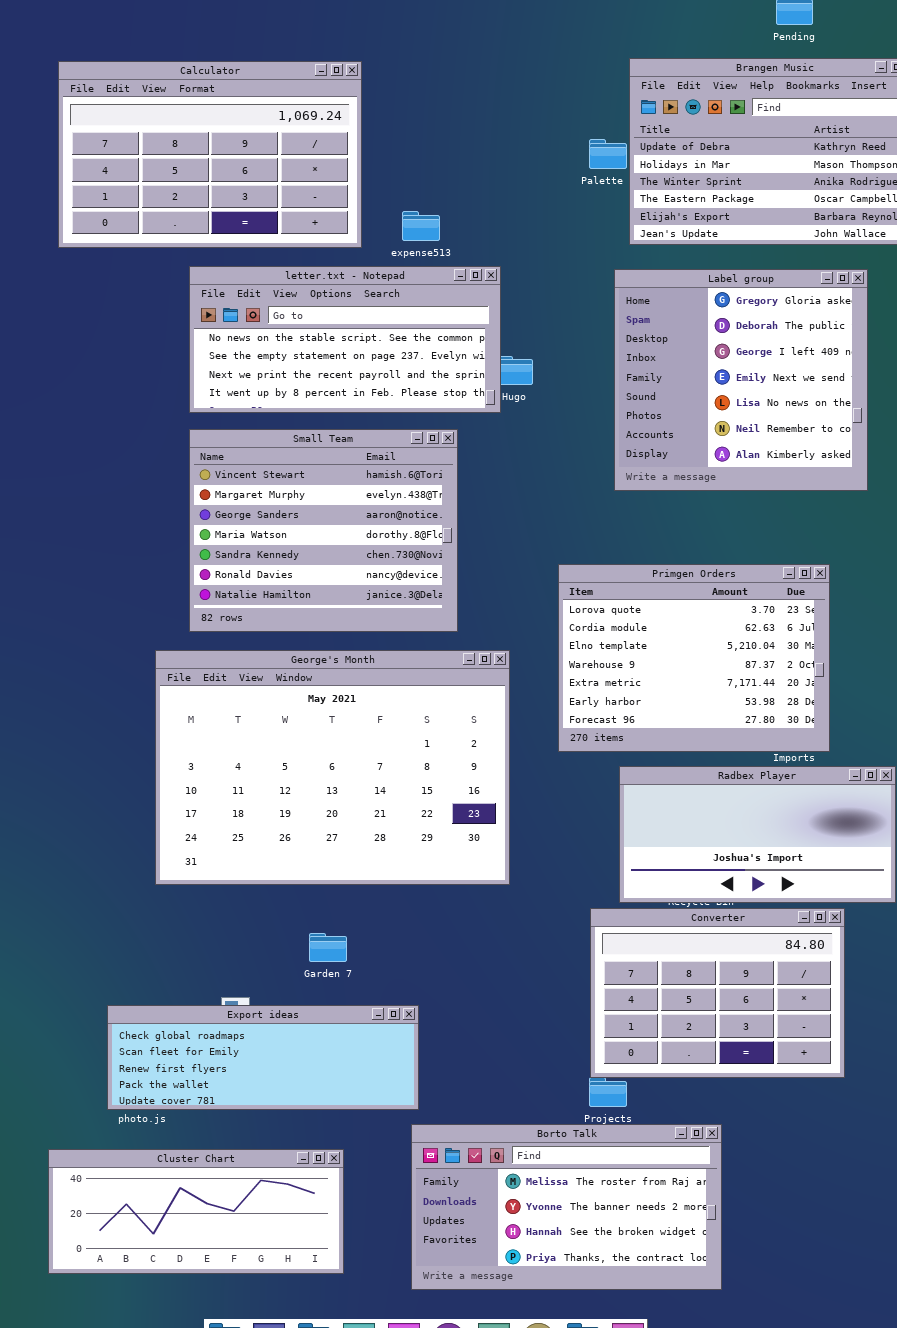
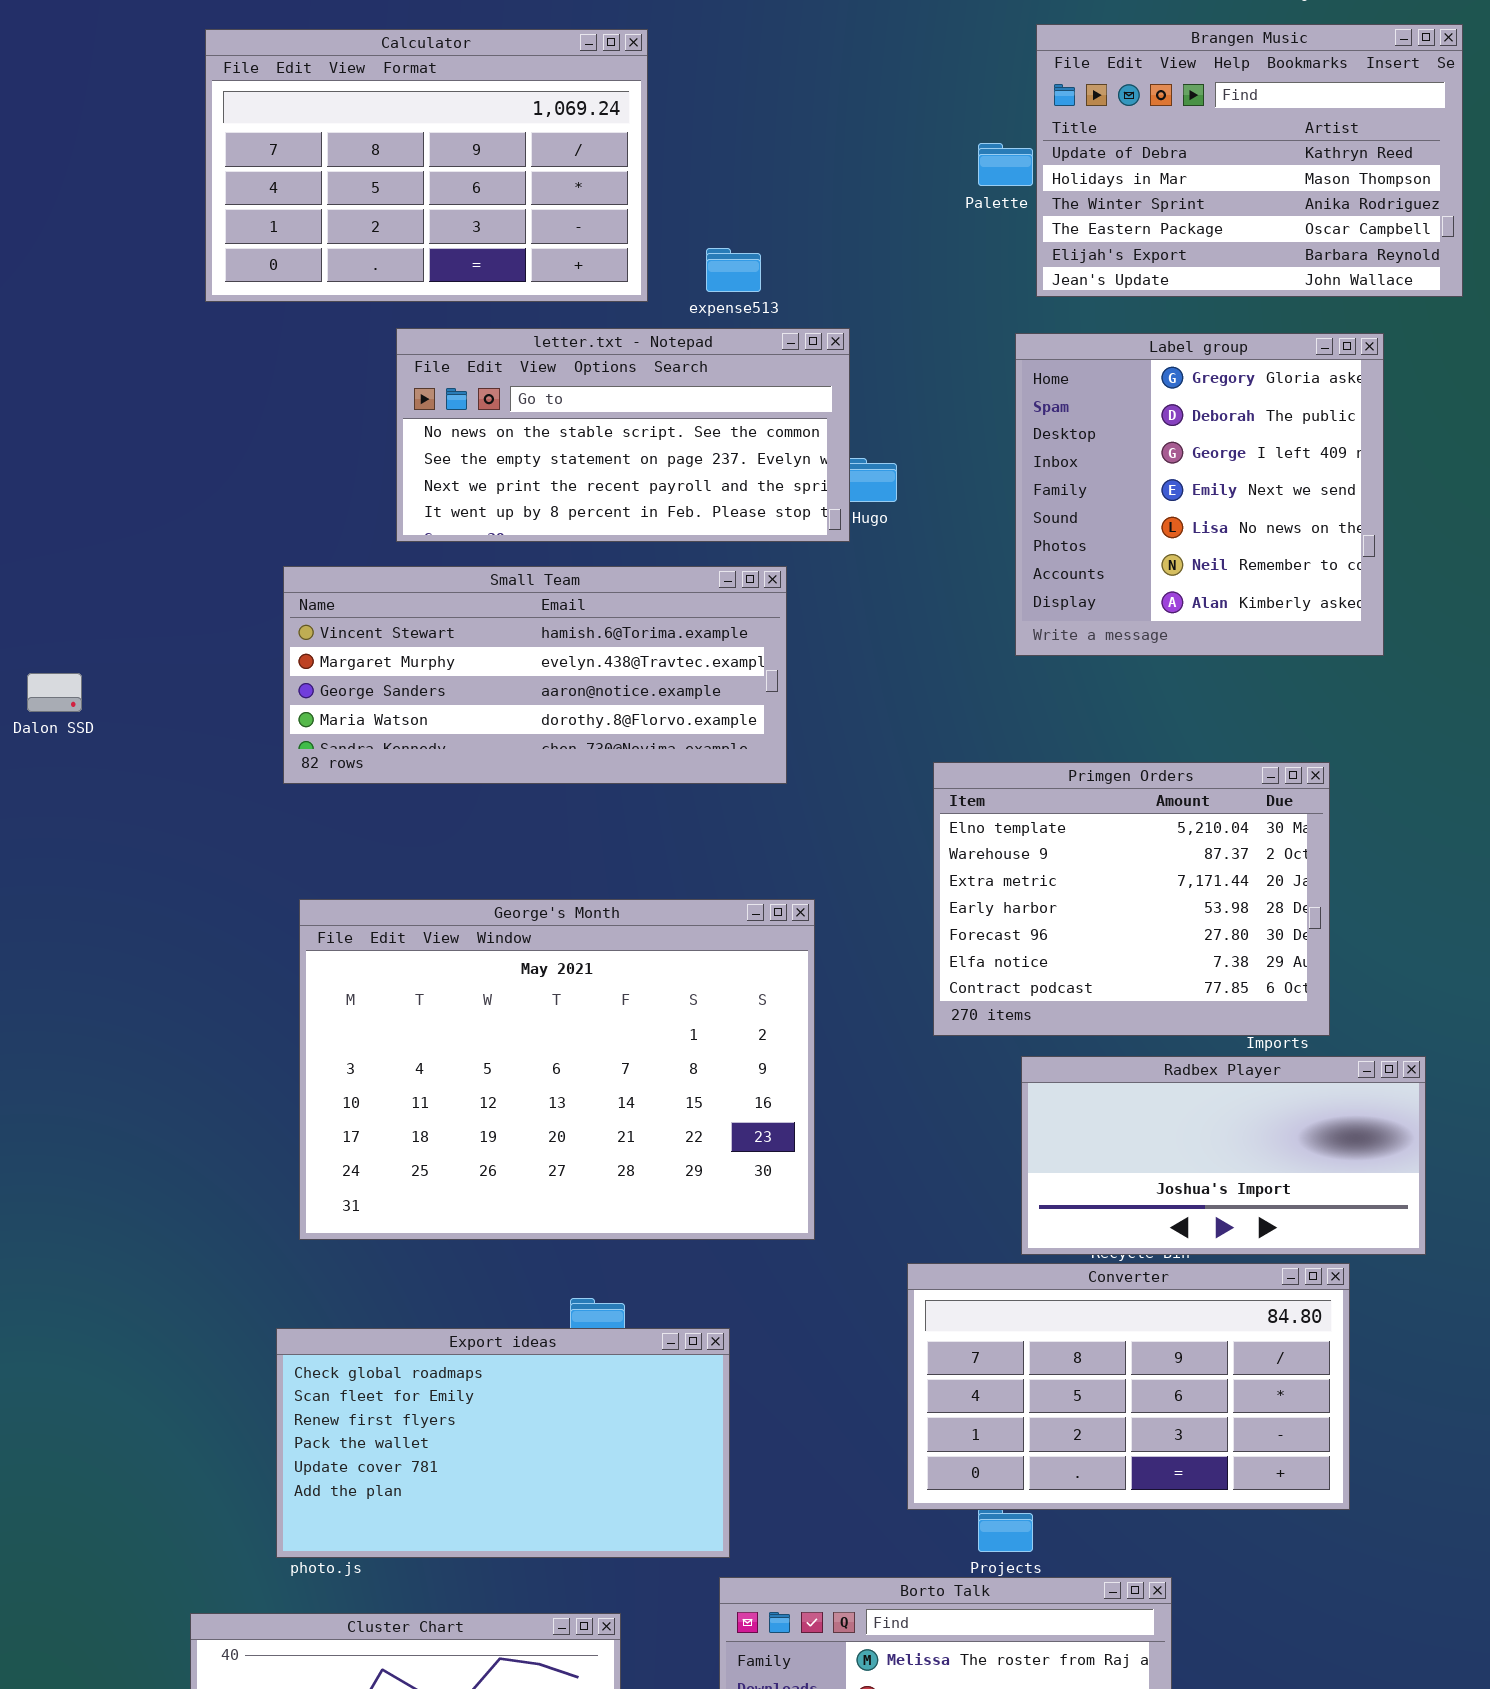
Small Team: [189,429,458,632] -> [283,566,787,784], resized
Primgen Orders: [558,564,830,752] -> [933,762,1330,1036], scrolled down 2 rows
George's Month: [155,650,510,885] -> [299,899,815,1240], moved
Converter: [590,908,845,1078] -> [907,1263,1350,1510], resized
Export ideas: [107,1005,419,1110] -> [276,1328,730,1558], resized

